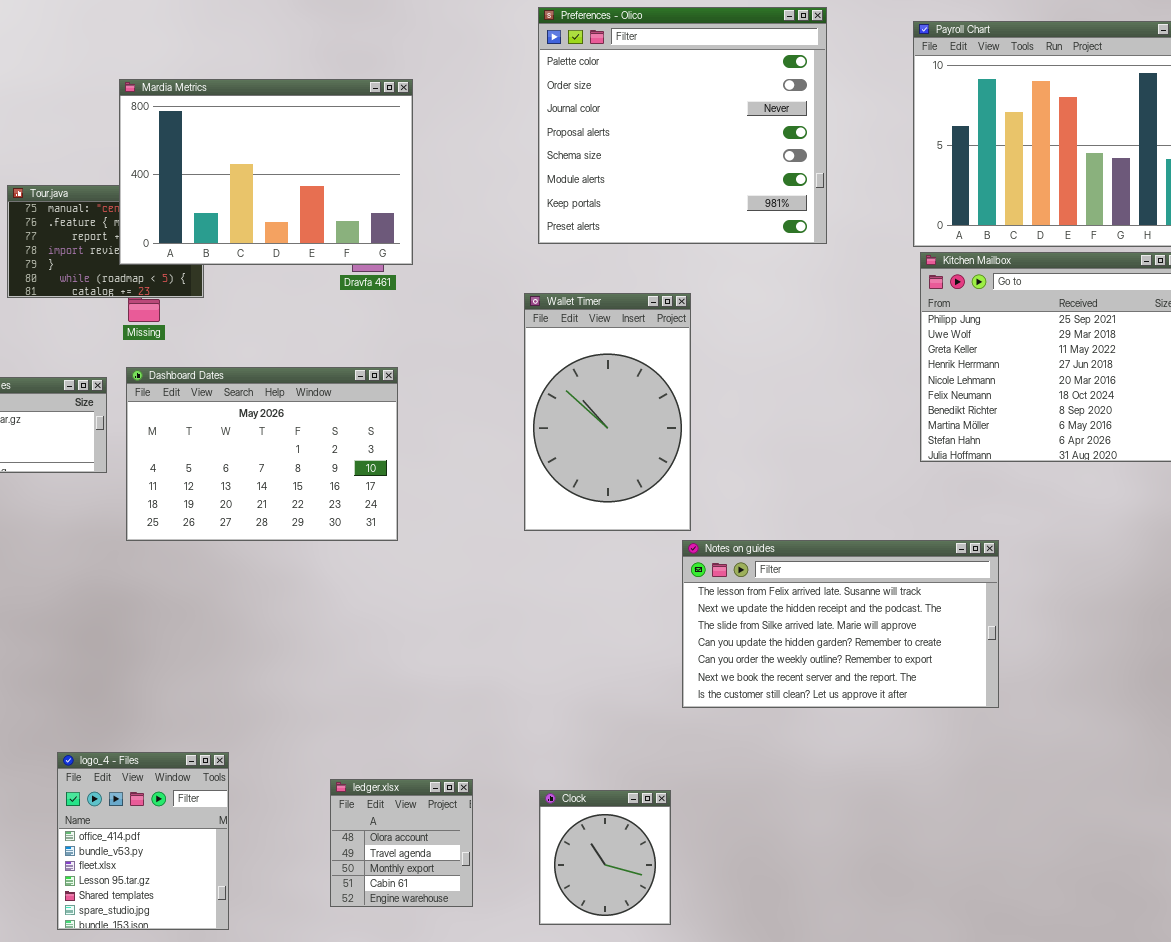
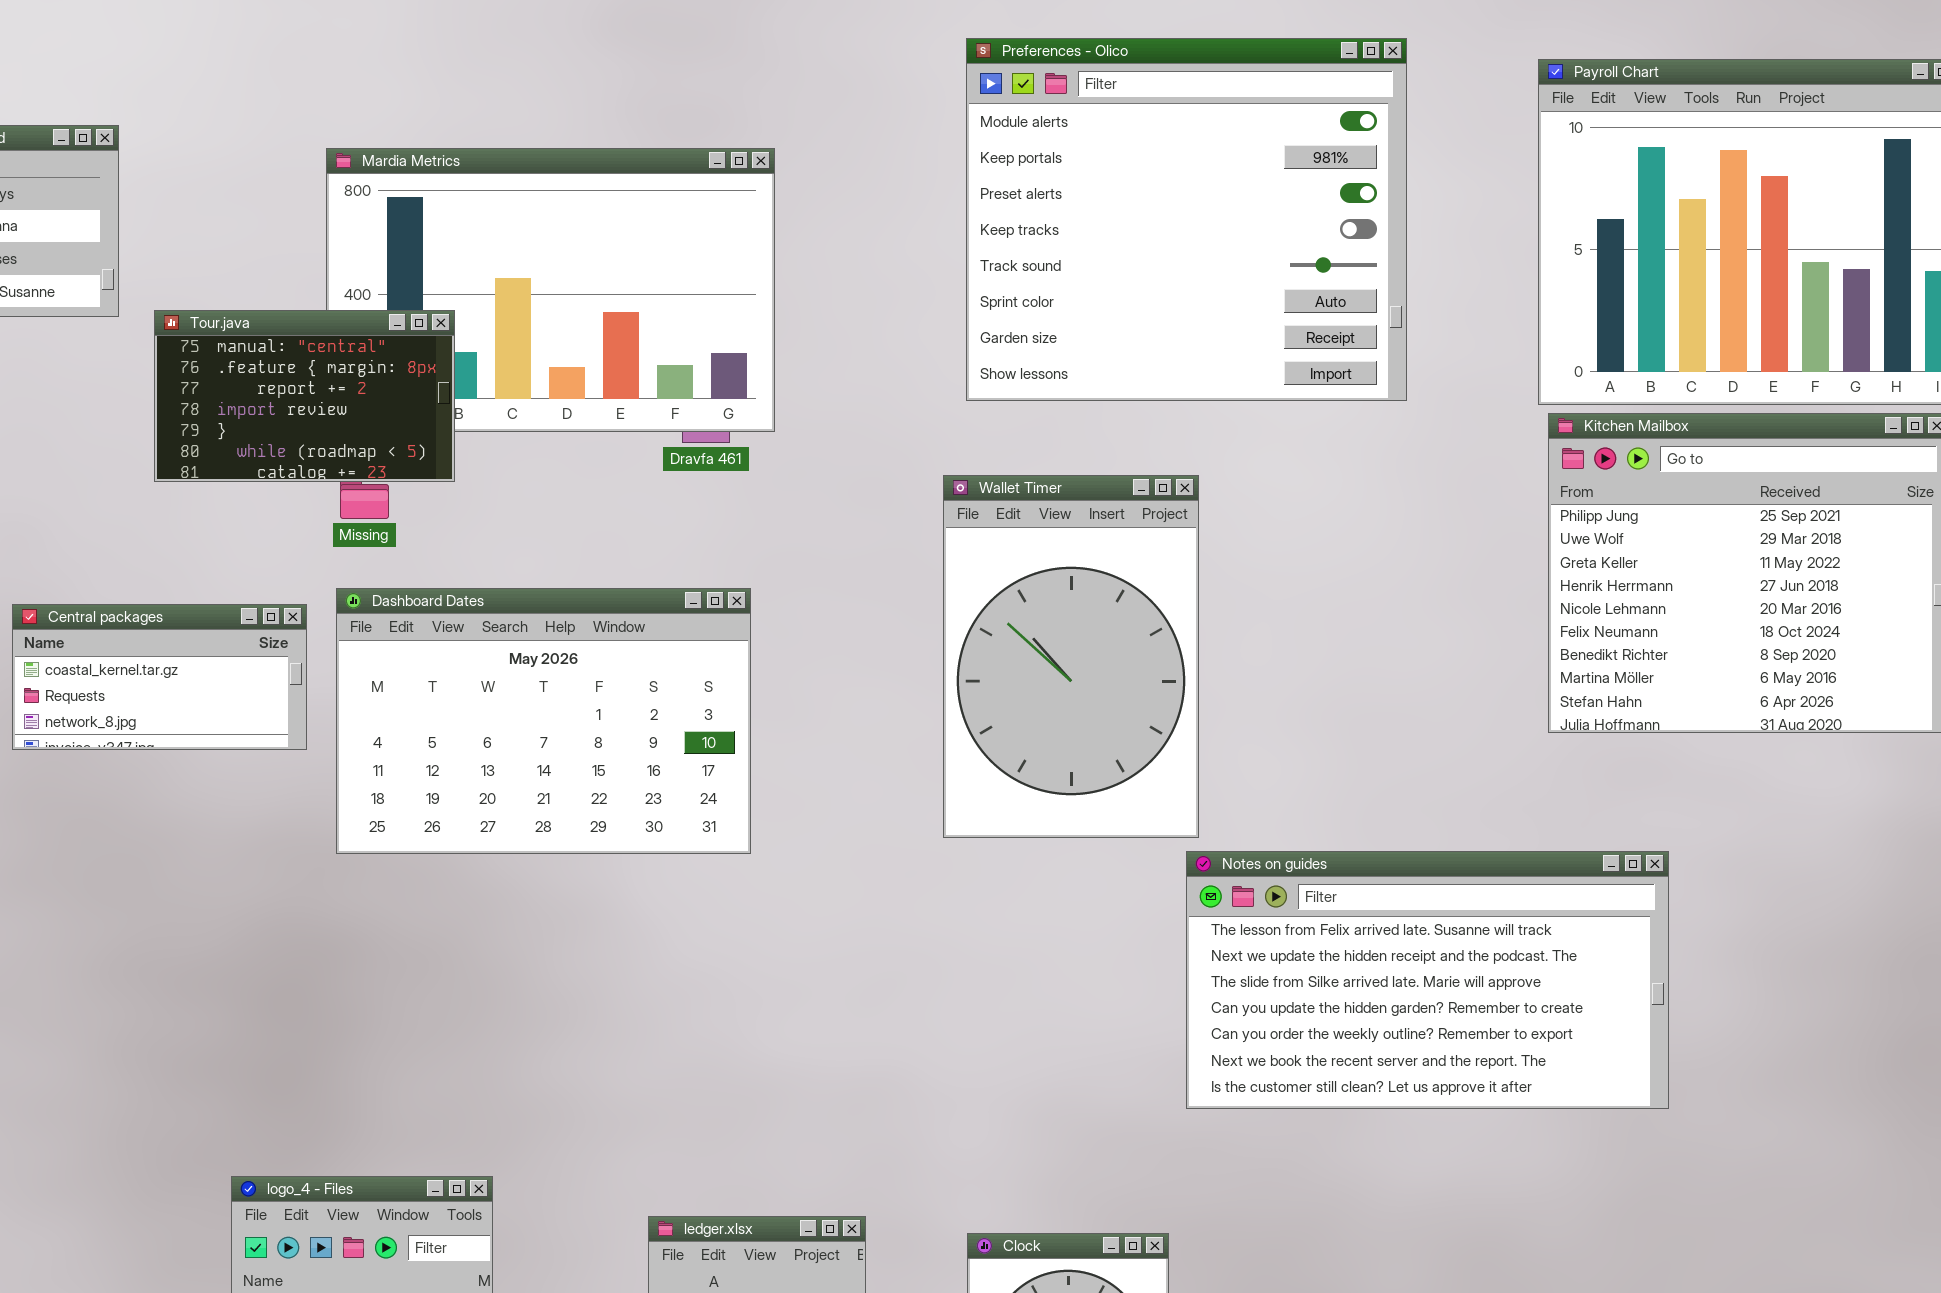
Preferences - Olico: [538,7,827,244] -> [966,38,1407,401], scrolled down 5 rows
Tour.java: [7,185,204,298] -> [154,310,455,482], raised

